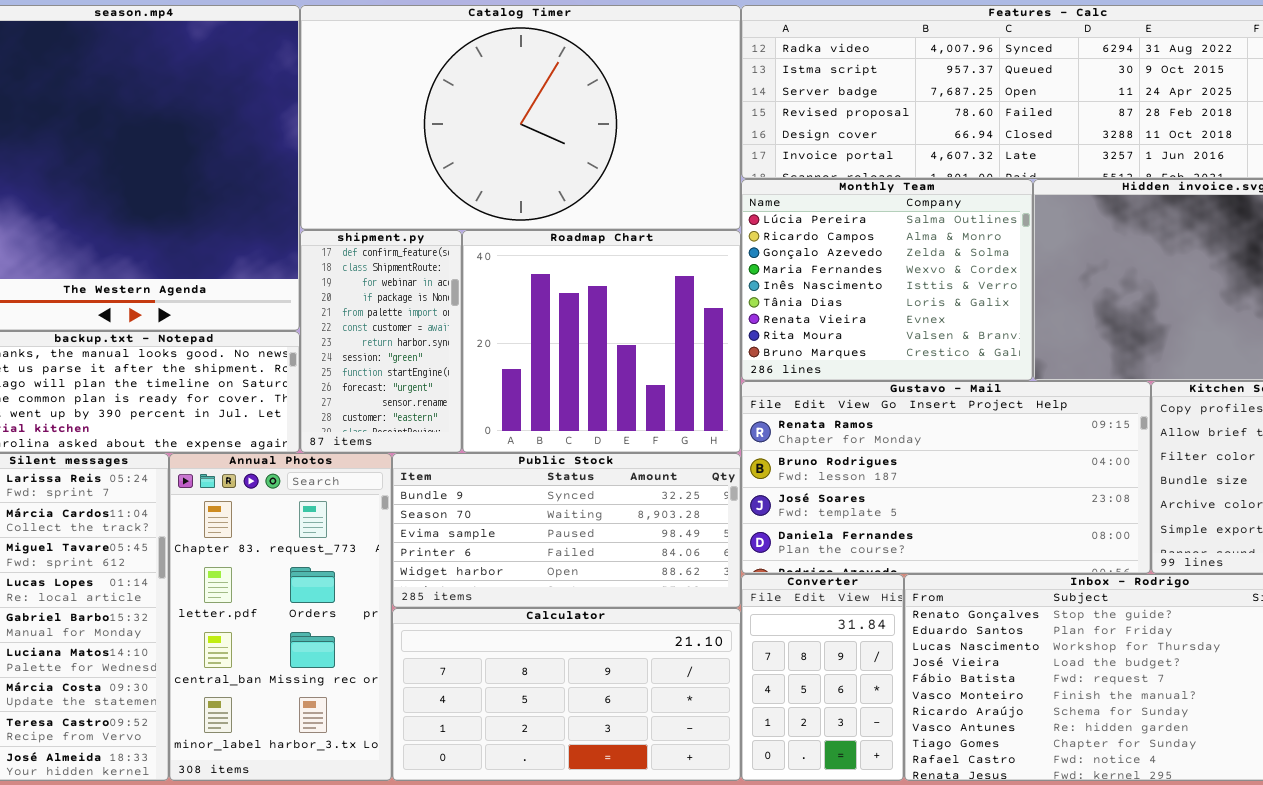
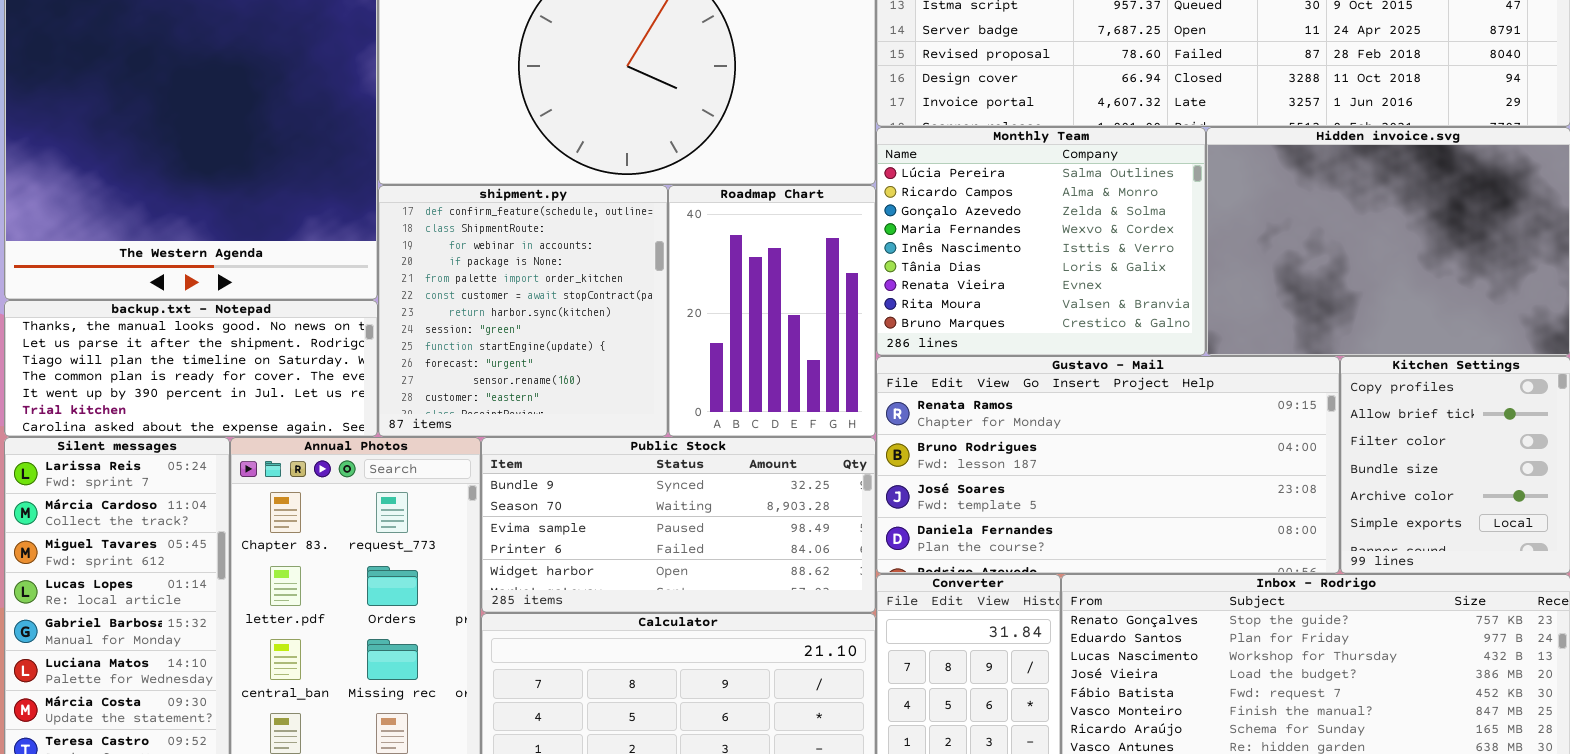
shipment.py: [300,230,462,453] -> [378,185,668,437], resized
Roadmap Chart: [462,230,741,453] -> [668,185,876,437], resized

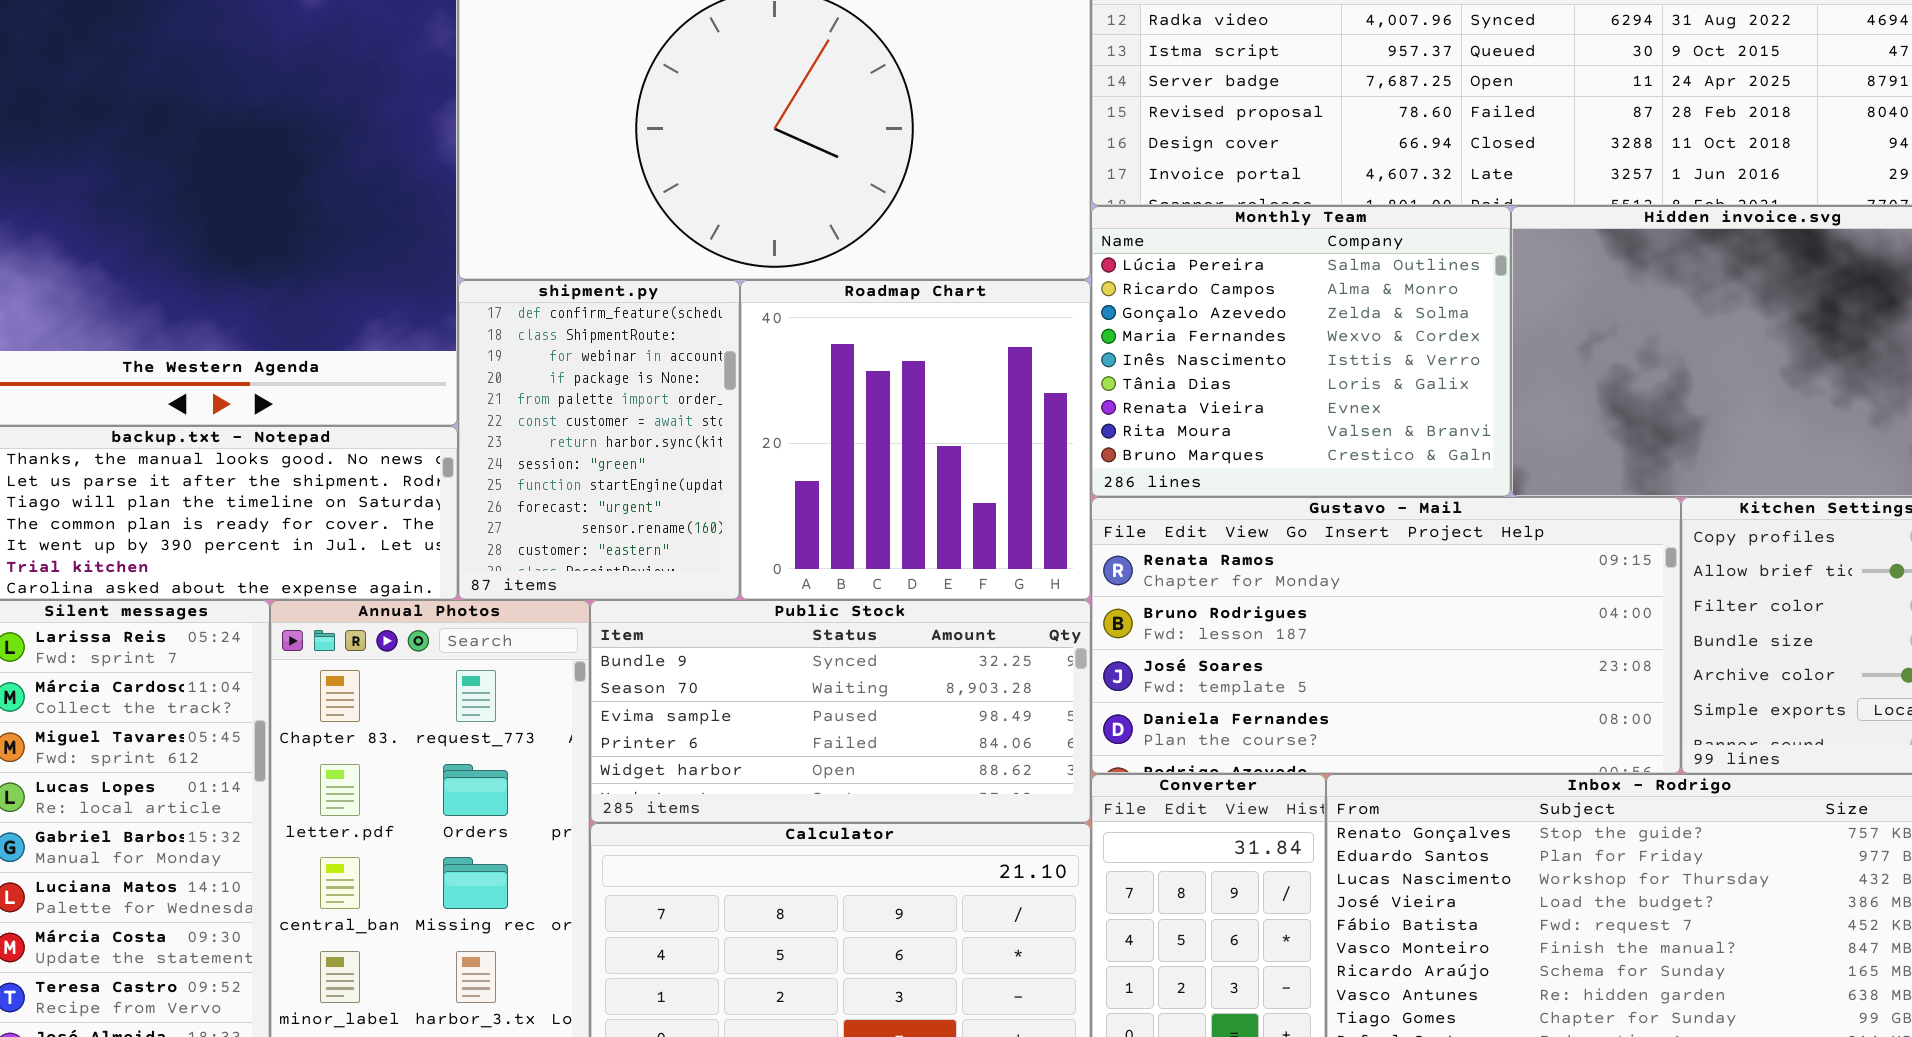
shipment.py: [378,185,668,437] -> [458,280,740,600], resized
Roadmap Chart: [668,185,876,437] -> [740,280,1091,600], resized

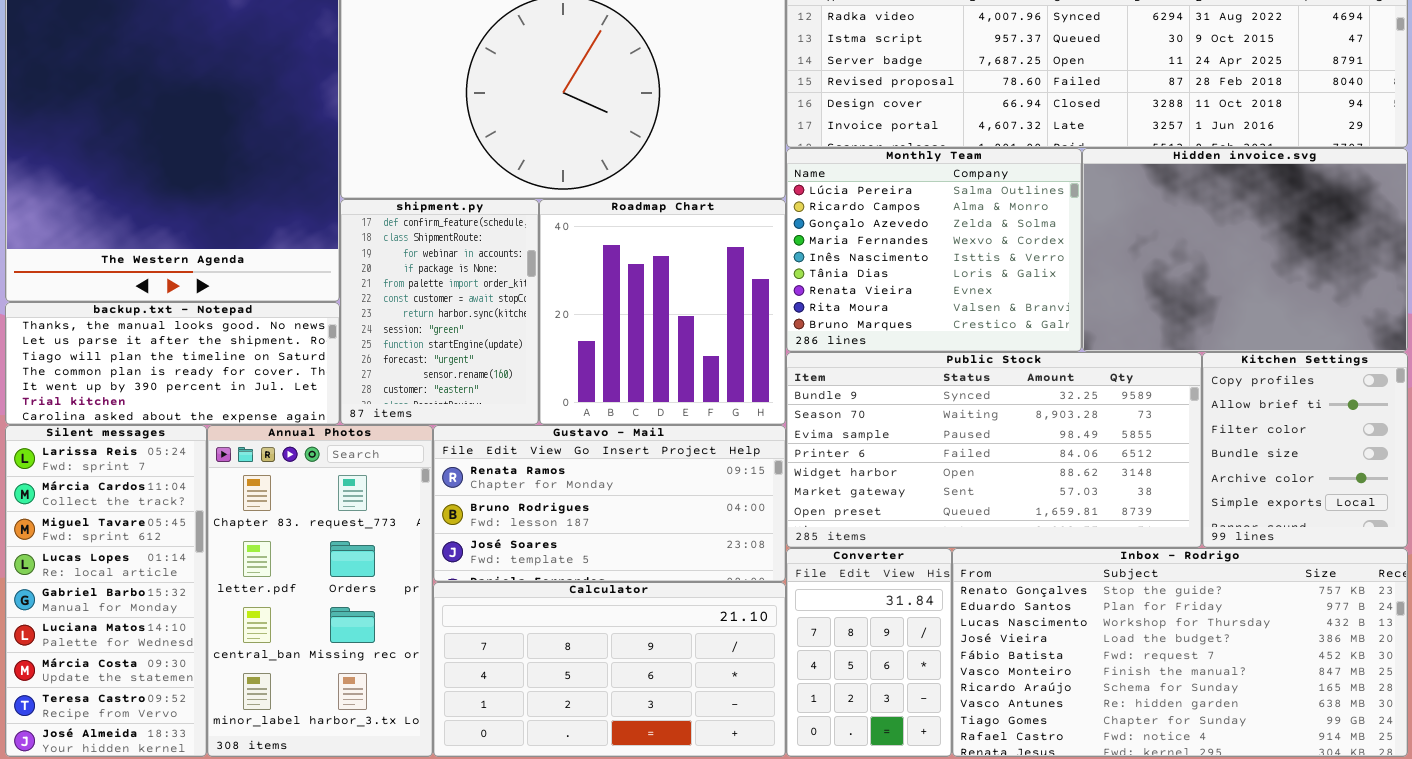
Gustavo - Mail: [1091,497,1681,774] -> [433,425,786,582], moved, resized
Public Stock: [590,600,1091,823] -> [786,352,1202,548], moved, resized

